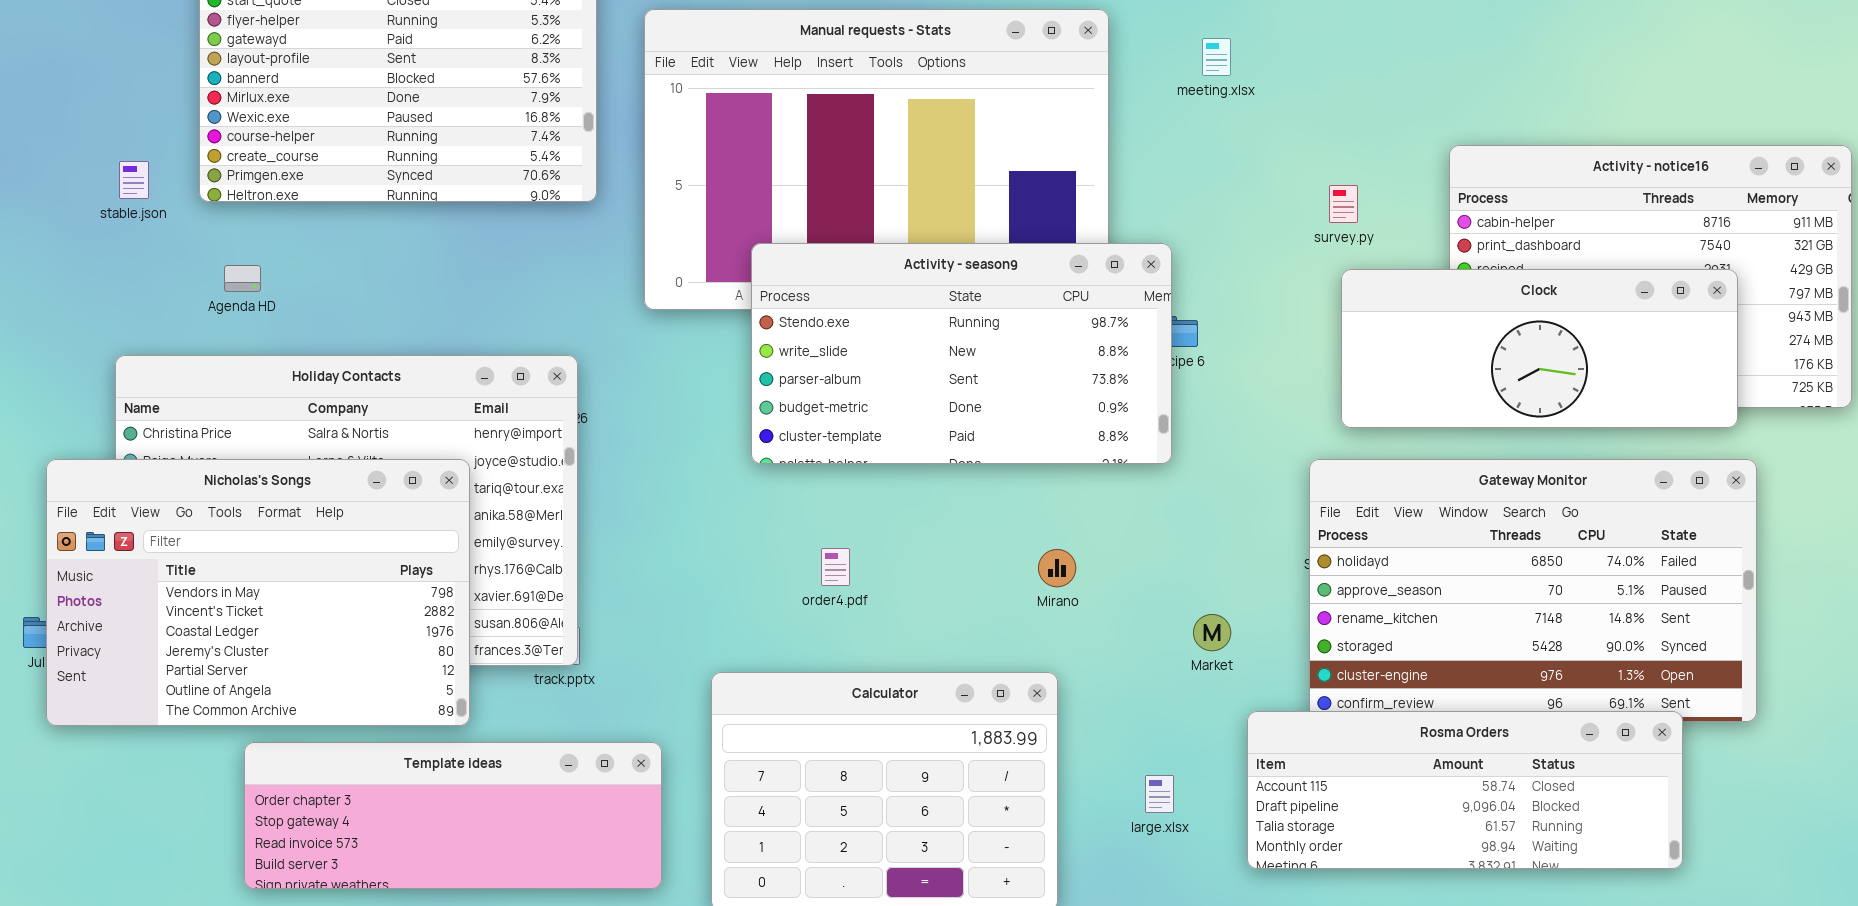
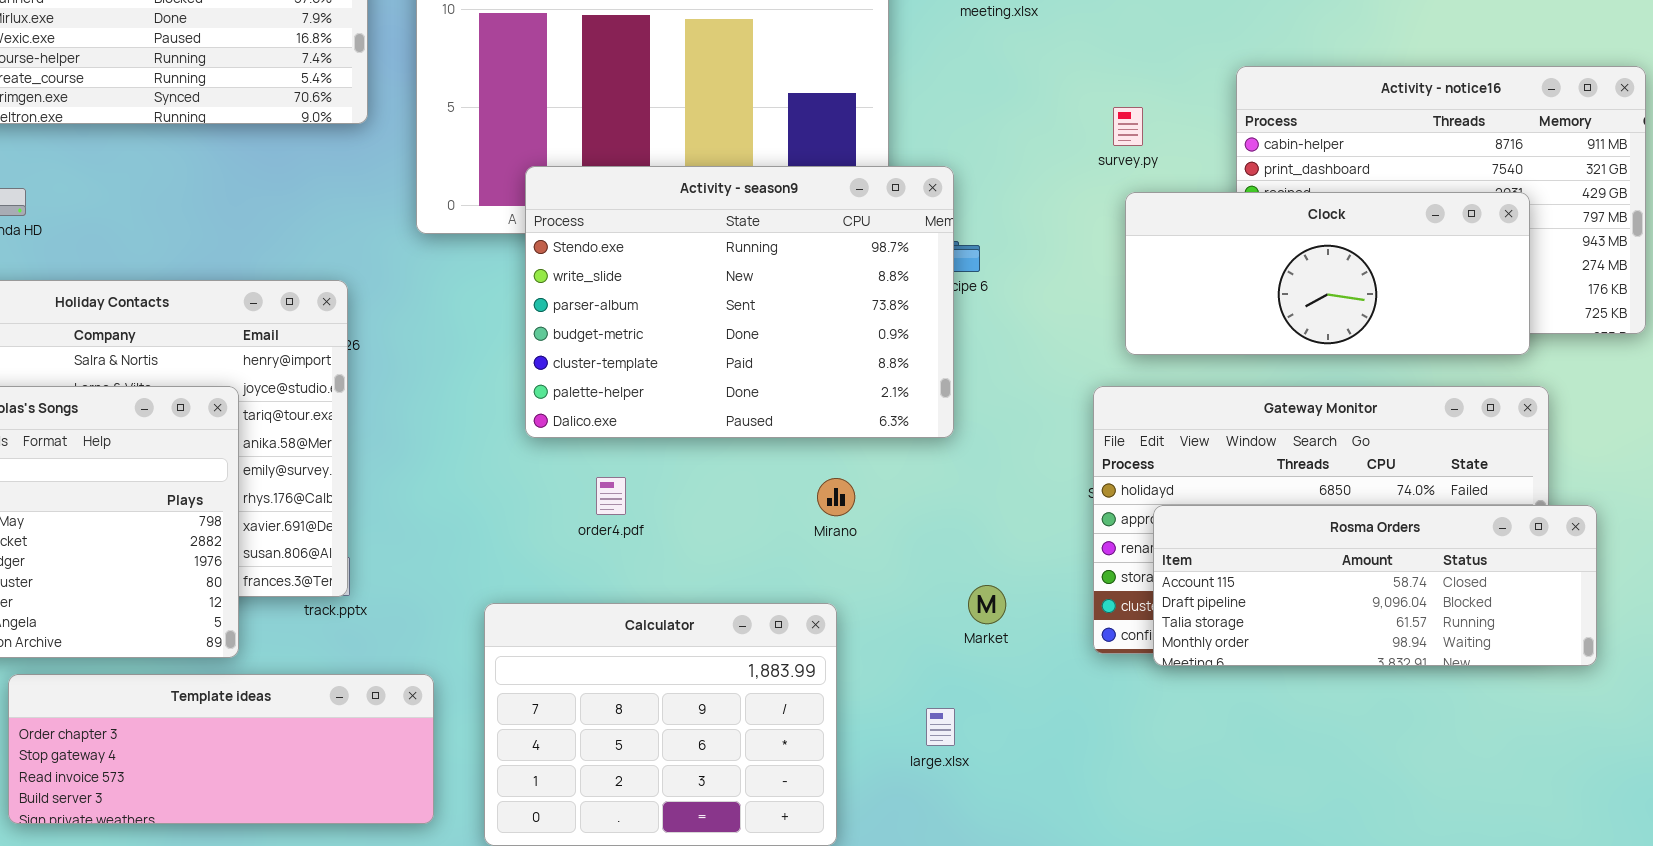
Activity - season9: [751,243,1172,464] -> [525,166,954,438], resized
Market: [1193,614,1231,651] -> [968,585,1006,624], moved
Rosma Orders: [1247,711,1683,869] -> [1153,505,1597,666], moved

